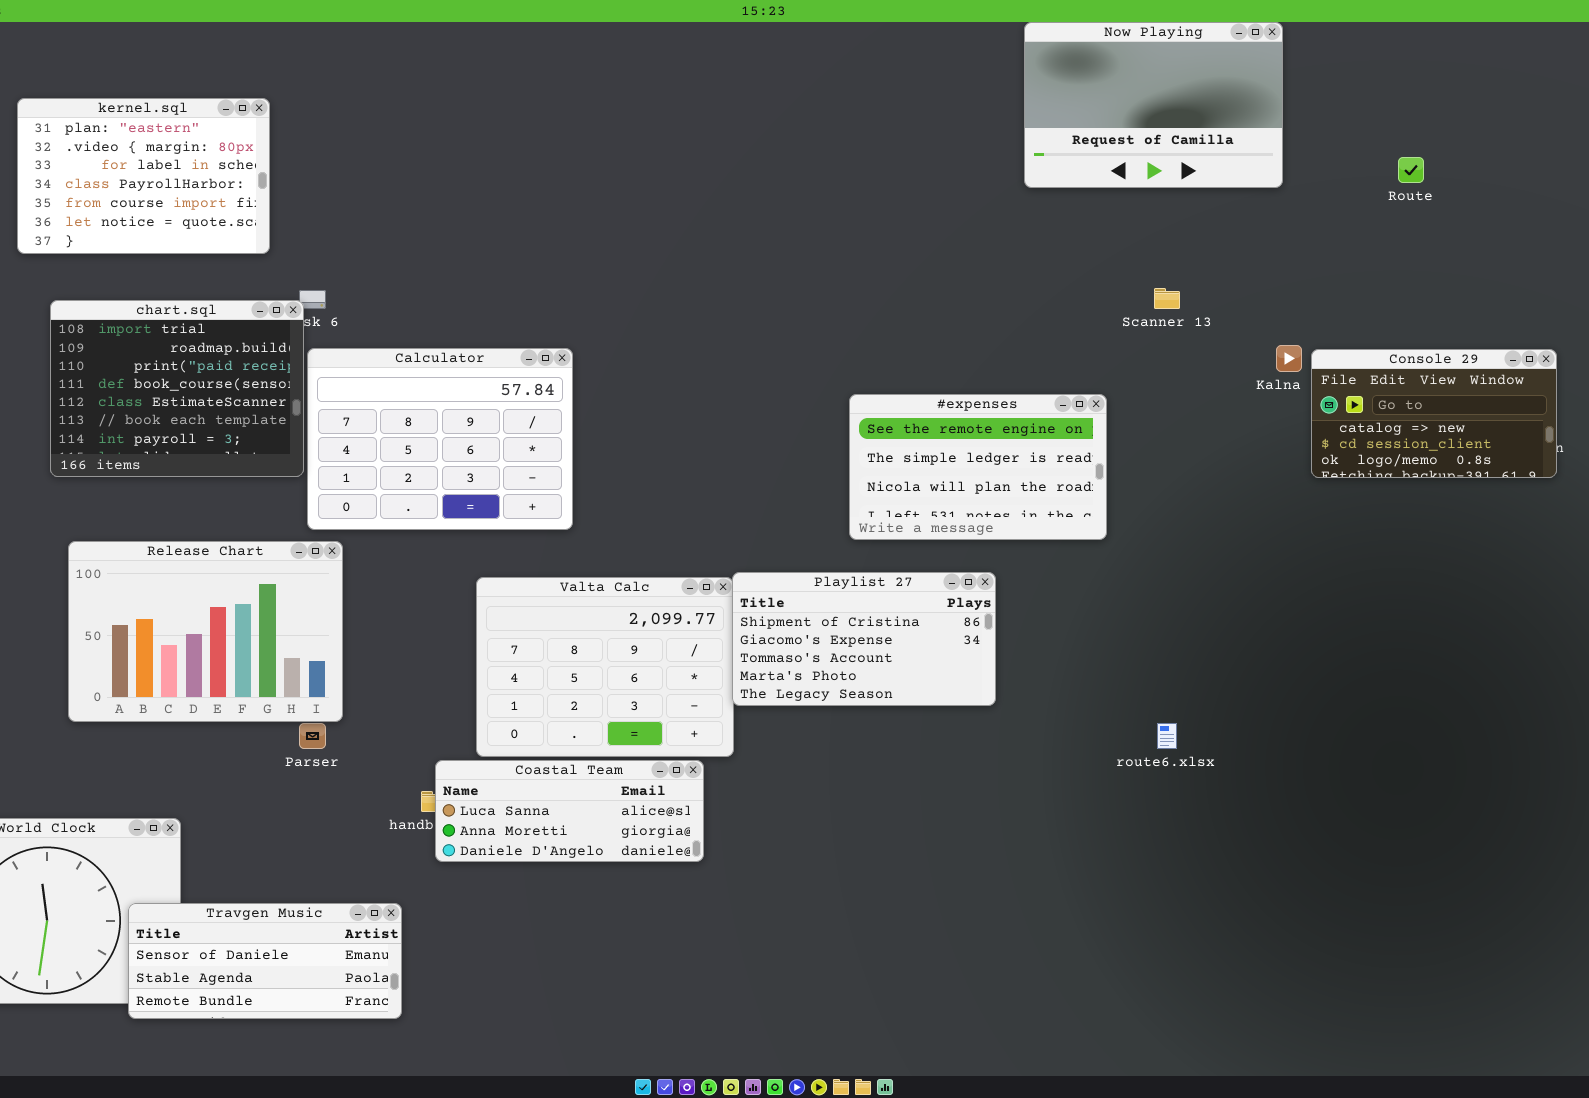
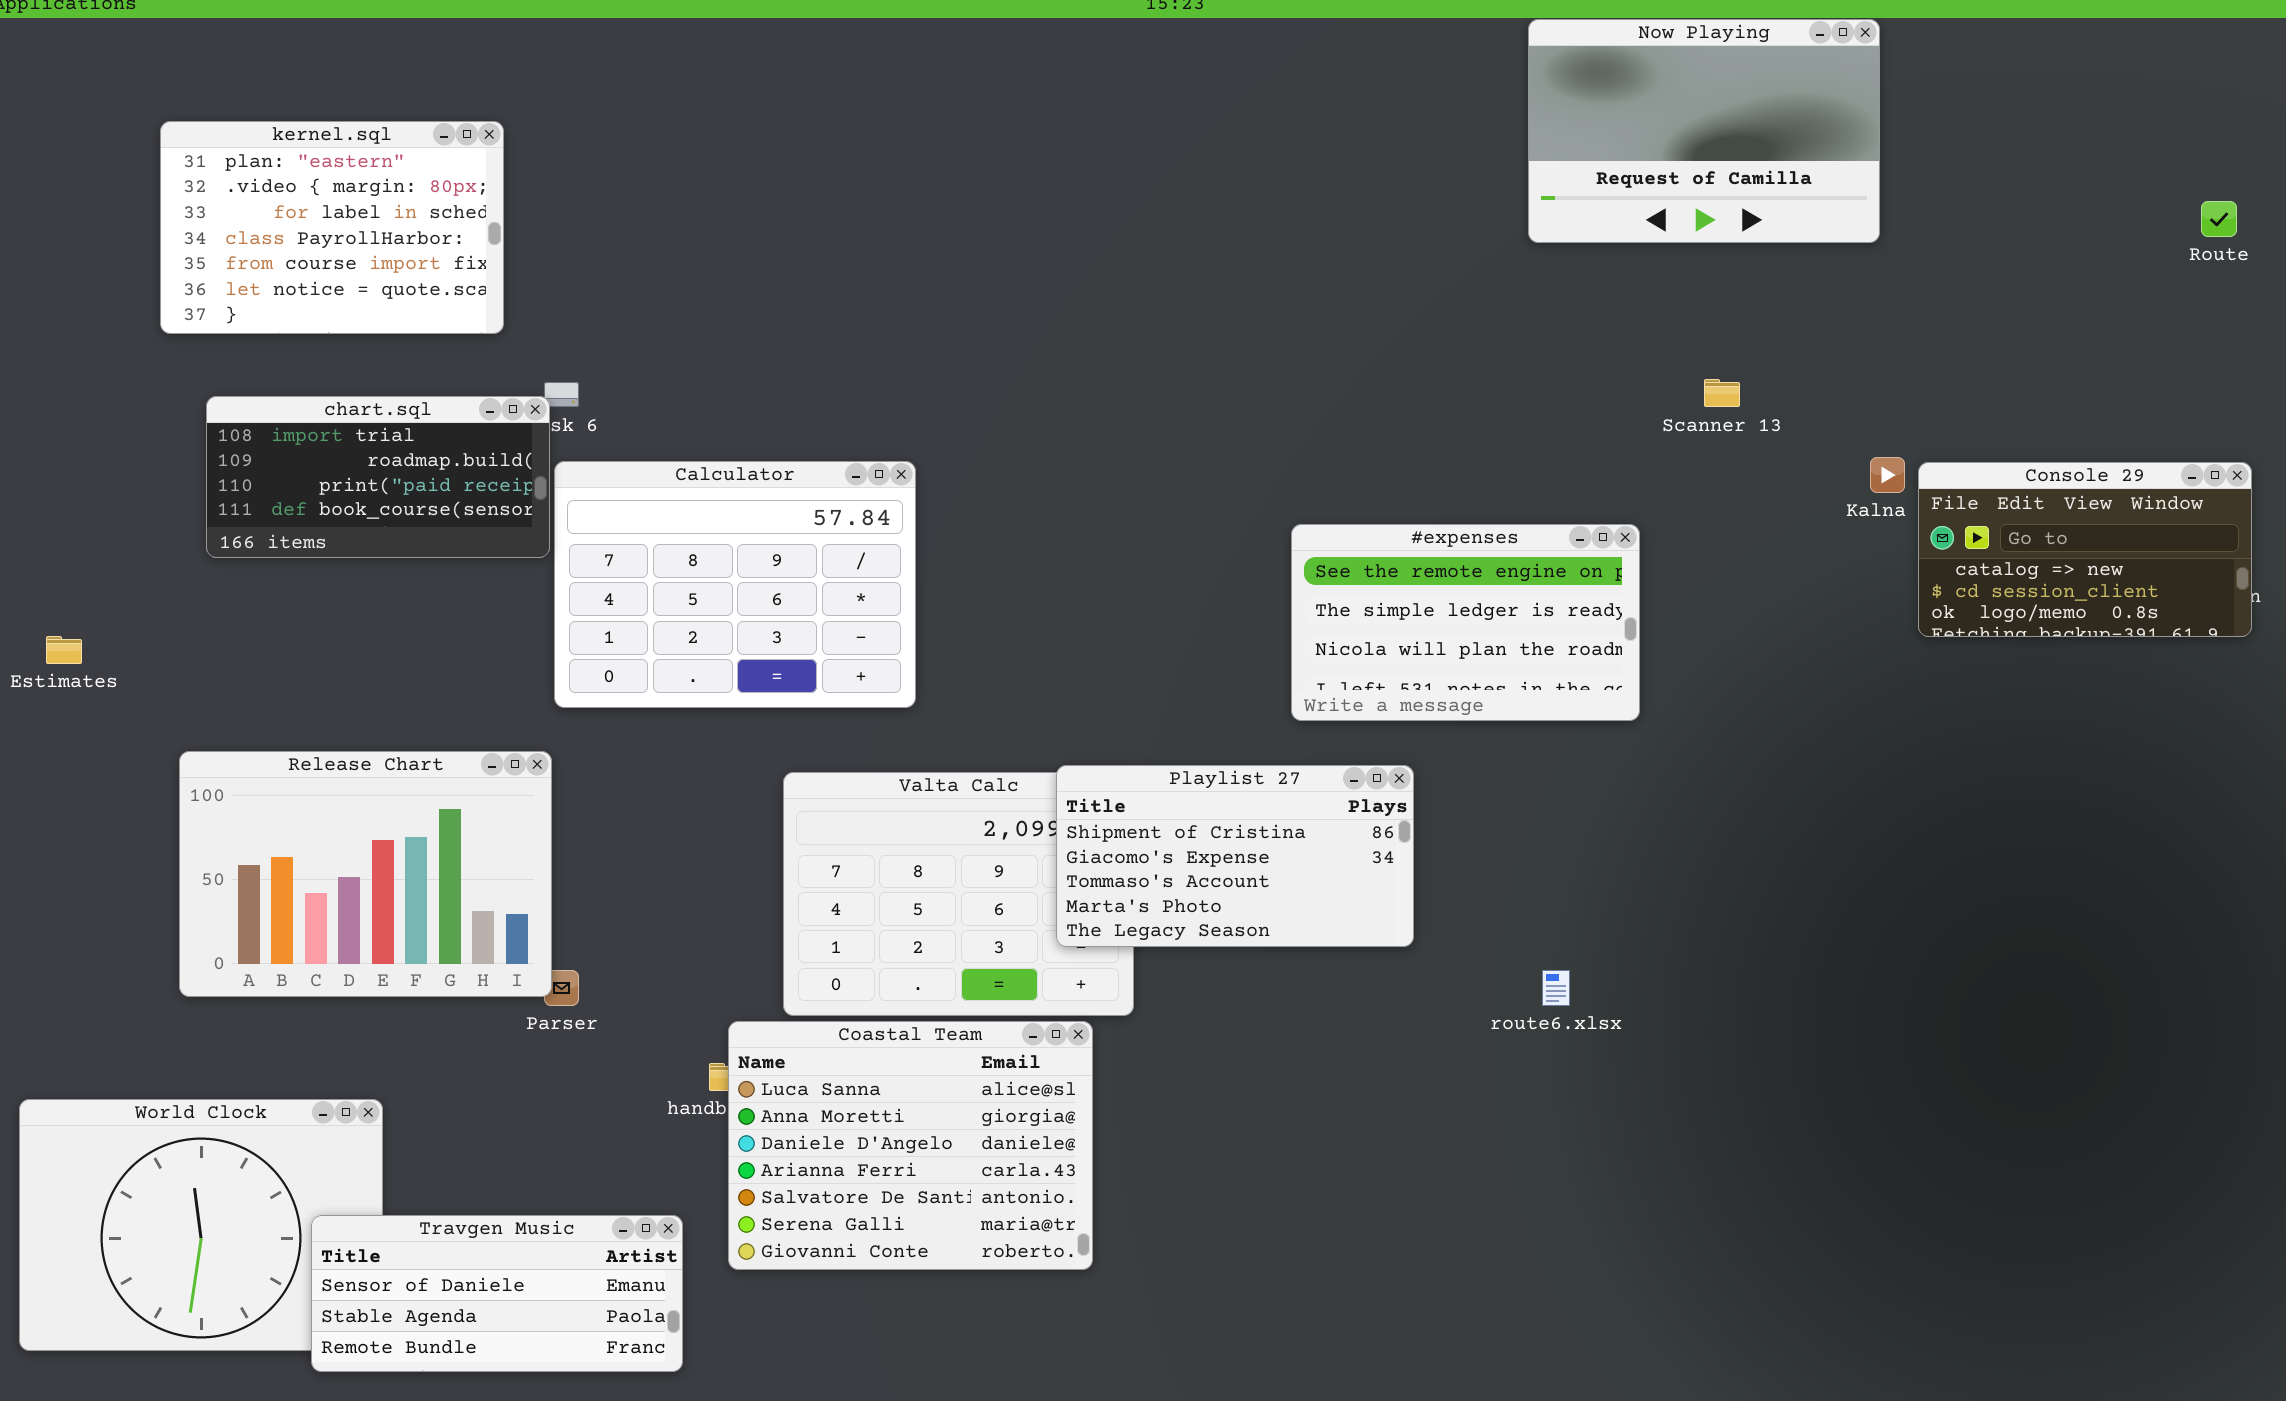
Route: [1398,157,1424,183] -> [2201,201,2237,237], moved
chart.sql: [50,300,304,477] -> [206,396,550,558], resized
Release Chart: [68,541,343,722] -> [179,751,552,997], moved
Playlist 27: [732,572,996,706] -> [1056,765,1414,947], moved
route6.xlsx: [1157,723,1177,749] -> [1542,970,1570,1006], moved
Coastal Team: [435,760,704,862] -> [728,1021,1093,1270], resized

